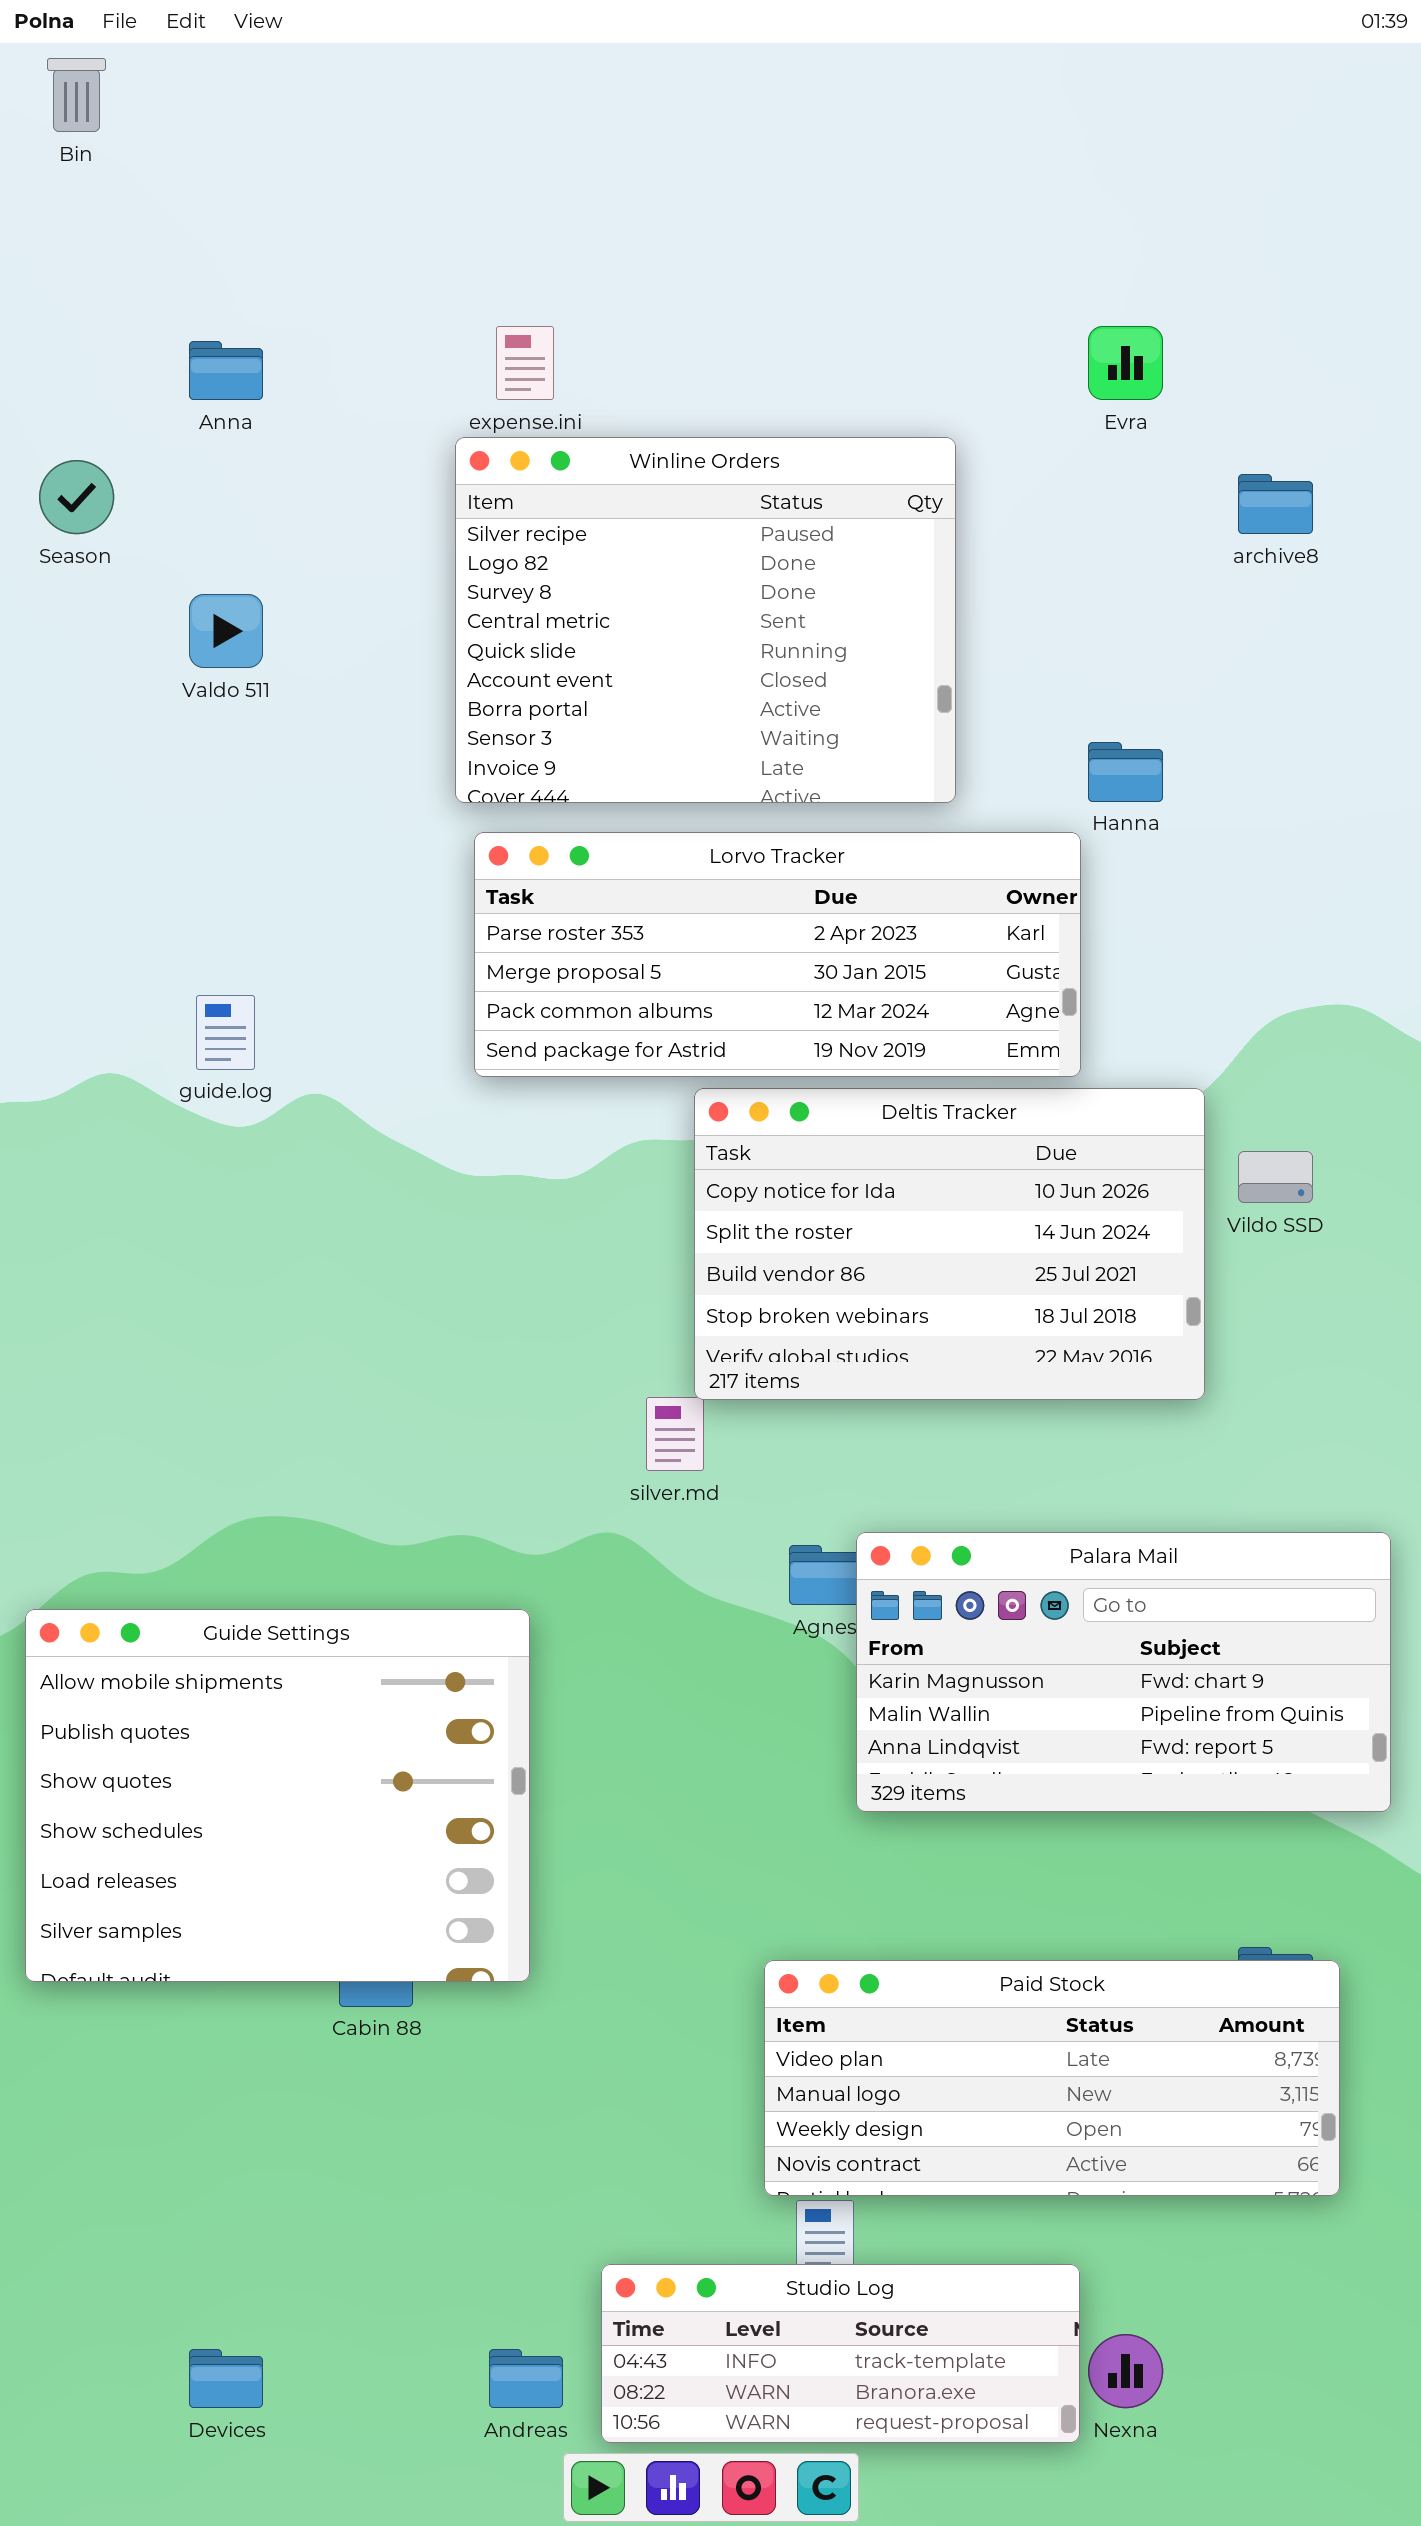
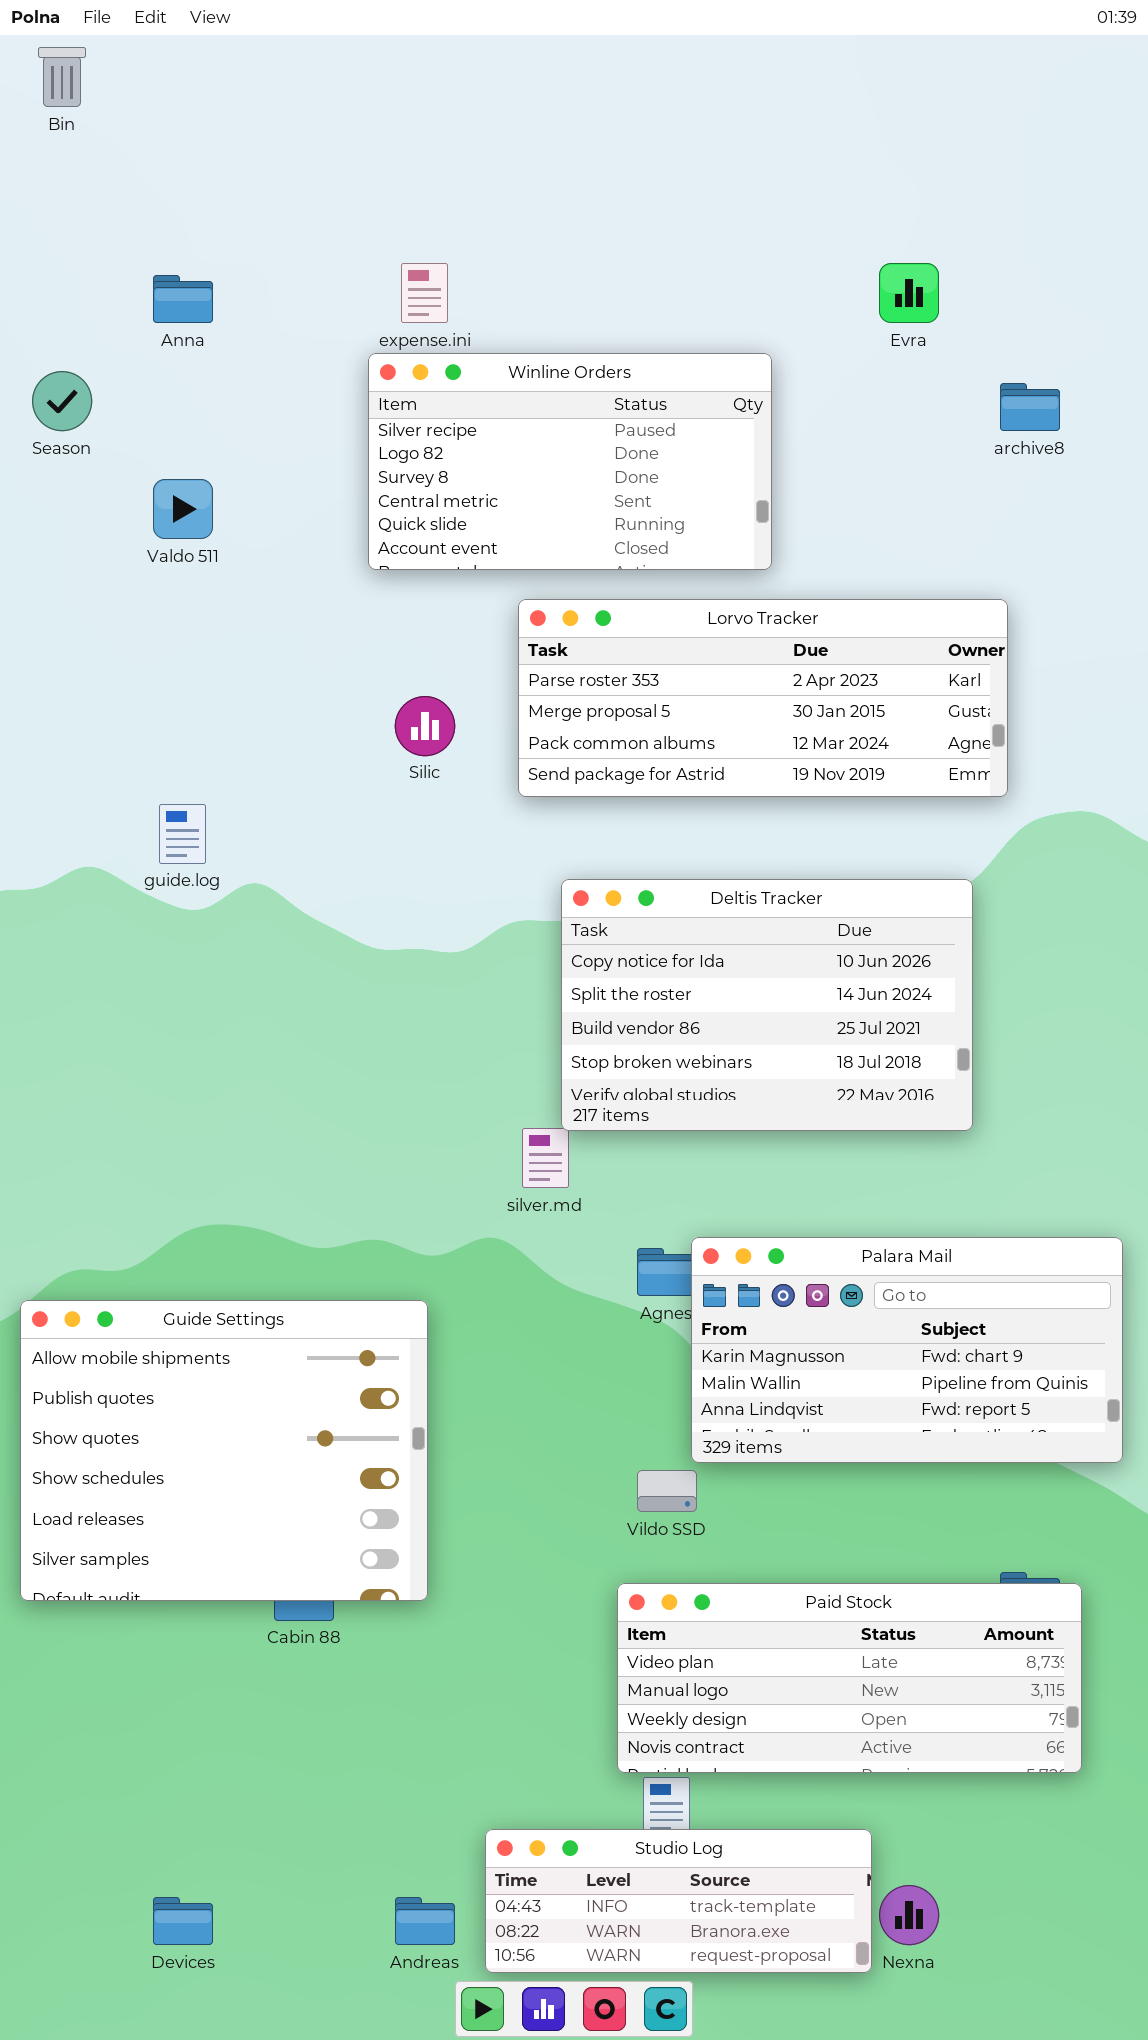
Winline Orders: [455,437,956,803] -> [368,353,772,570], resized
Lorvo Tracker: [474,832,1081,1077] -> [518,599,1008,797], moved
Vildo SSD: [1238,1151,1313,1203] -> [637,1470,697,1512], moved

